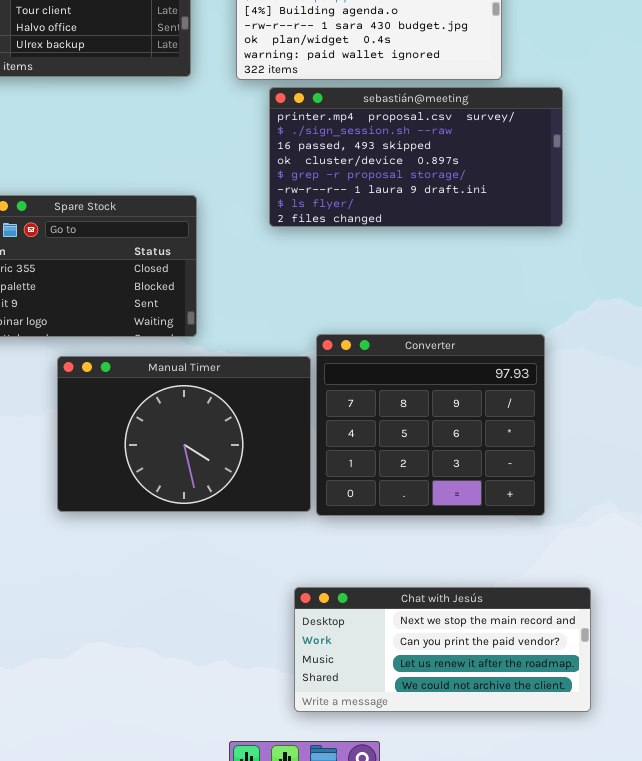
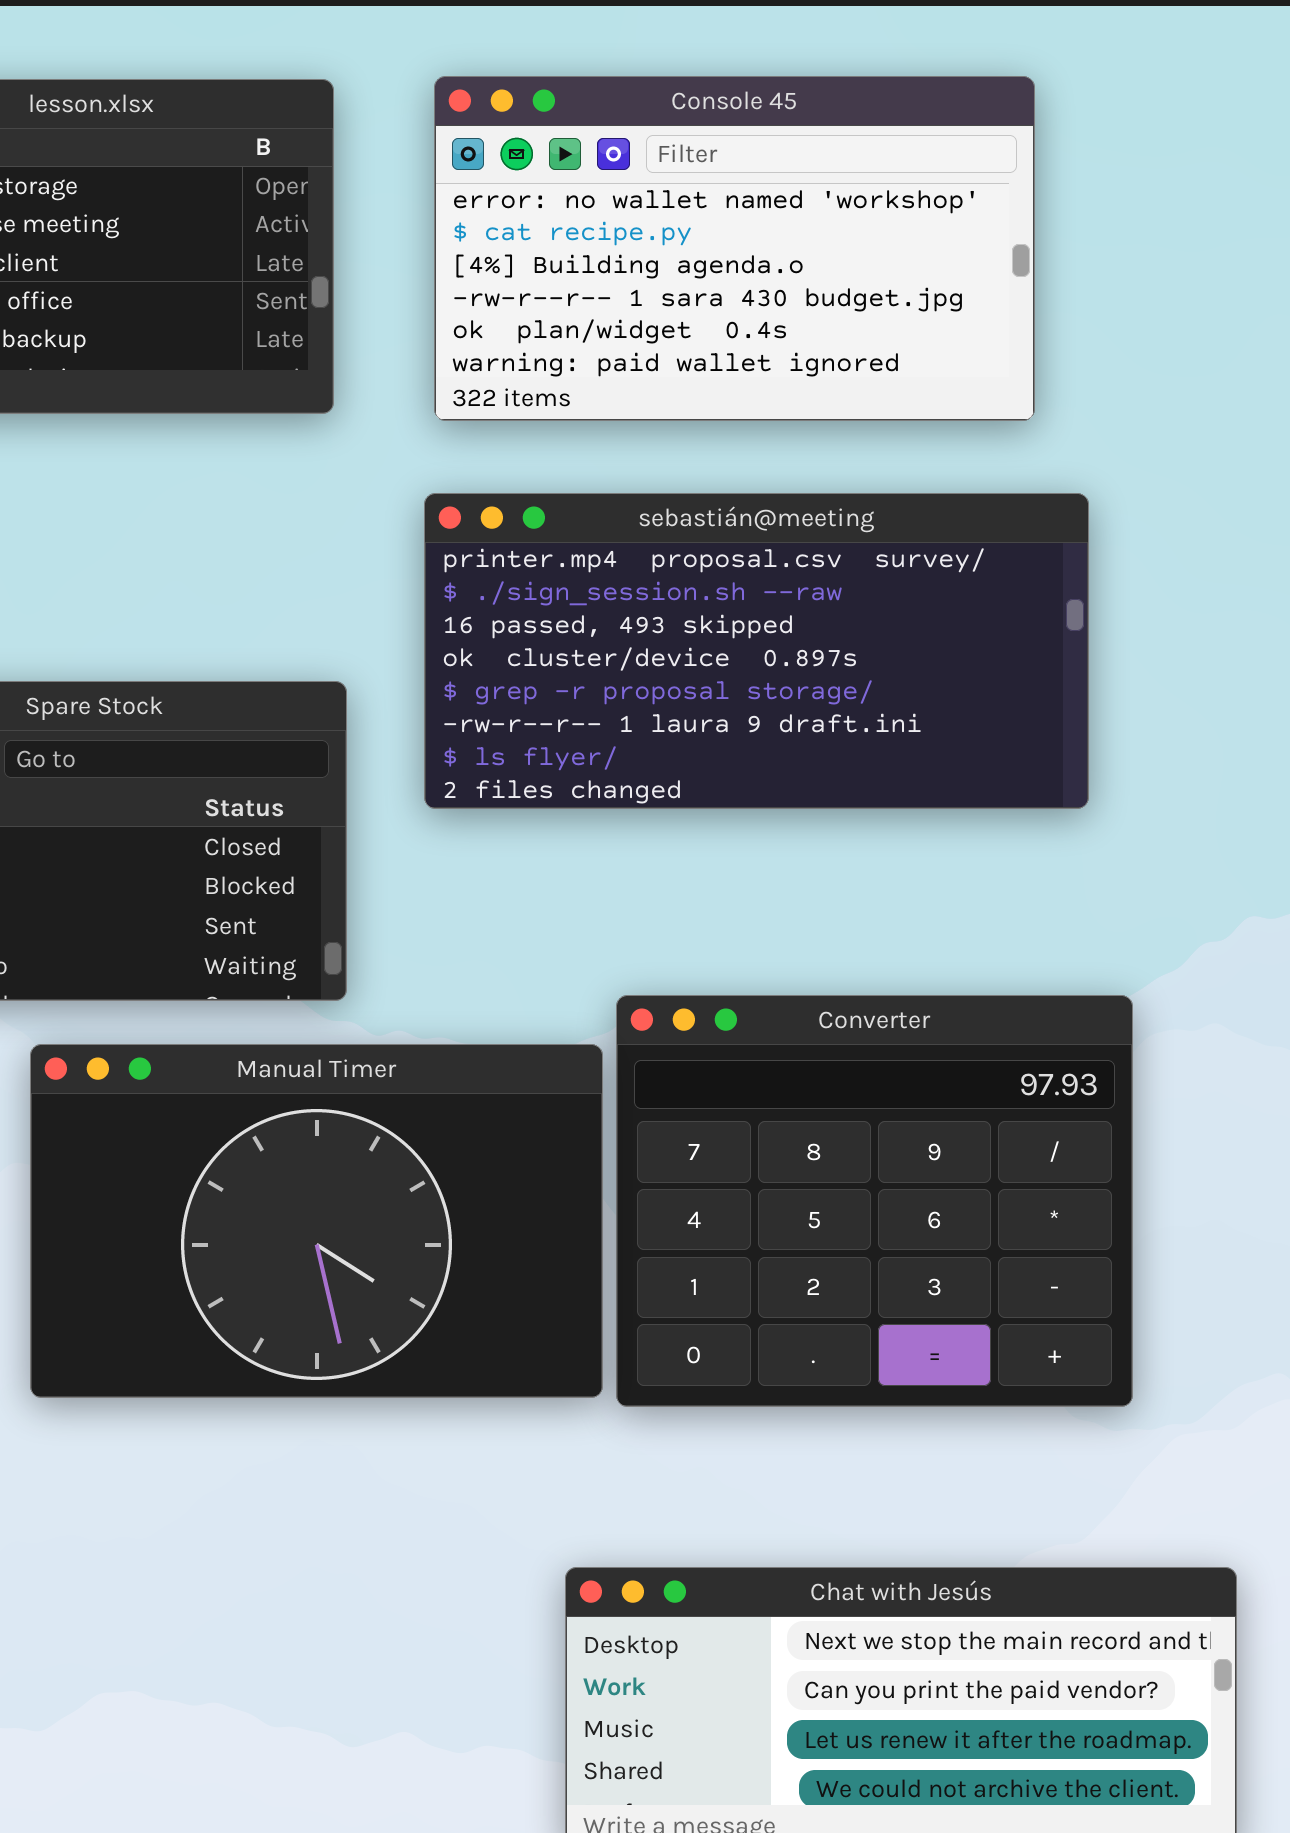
sebastián@meeting: [269,87,563,227] -> [424,493,1089,809], moved

